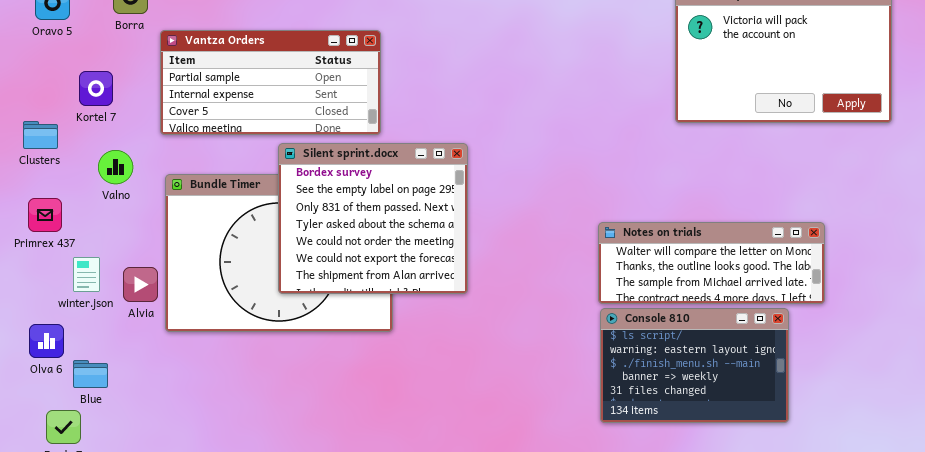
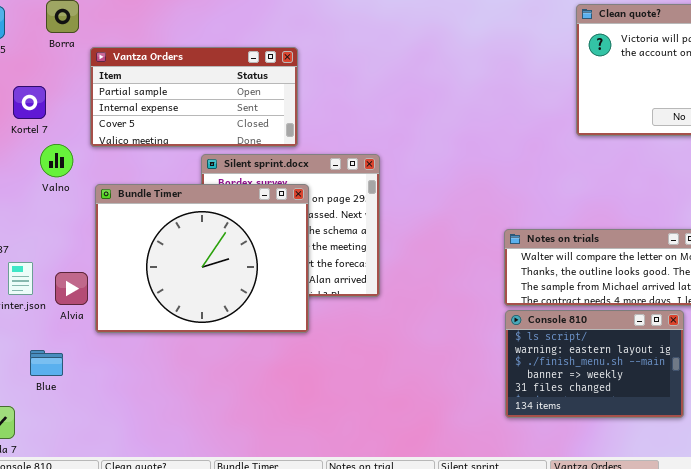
Valno: [98,150,133,184] -> [40,144,73,177], moved
Bundle Timer: [165,174,393,332] -> [95,184,309,333], raised
Blue: [73,360,108,388] -> [30,350,63,376], moved

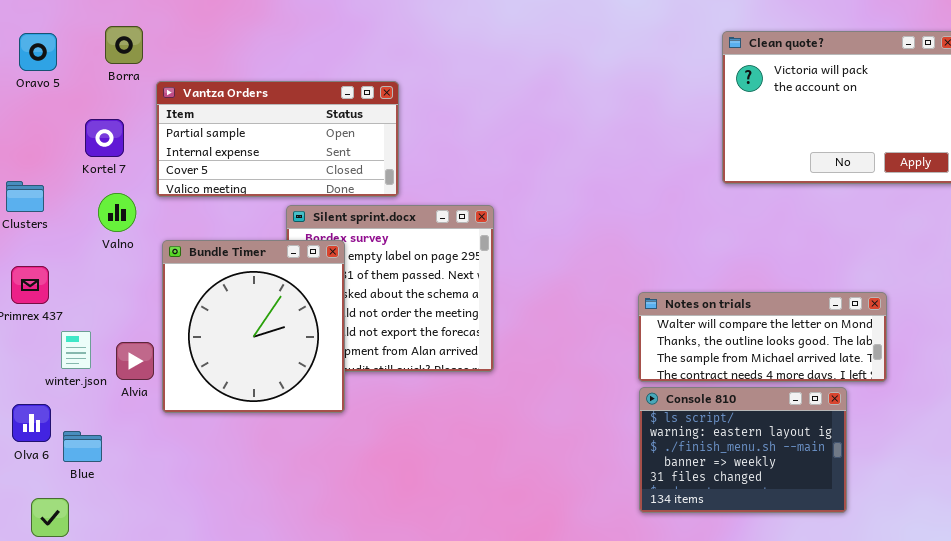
Kortel 7: [13,86,46,119] -> [85,119,124,157], moved
Bundle Timer: [95,184,309,333] -> [162,240,345,413], resized
Blue: [30,350,63,376] -> [63,431,102,462], moved

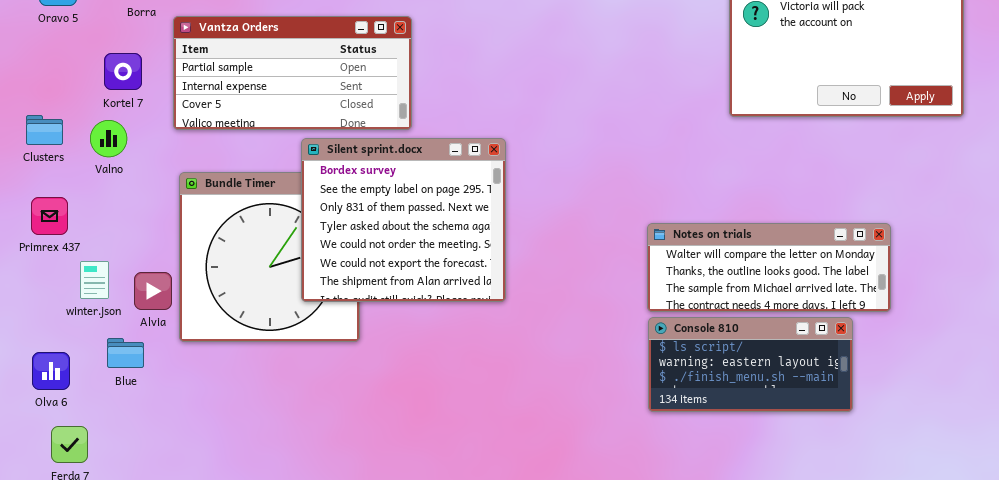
Valno: [98,193,136,232] -> [90,120,127,157], moved
Silent sprint.docx: [286,205,494,372] -> [301,138,506,302], raised
Console 810: [639,387,847,513] -> [648,317,853,412], resized
Olva 6: [12,404,51,442] -> [32,352,70,390], moved
Blue: [63,431,102,462] -> [107,338,144,368], moved

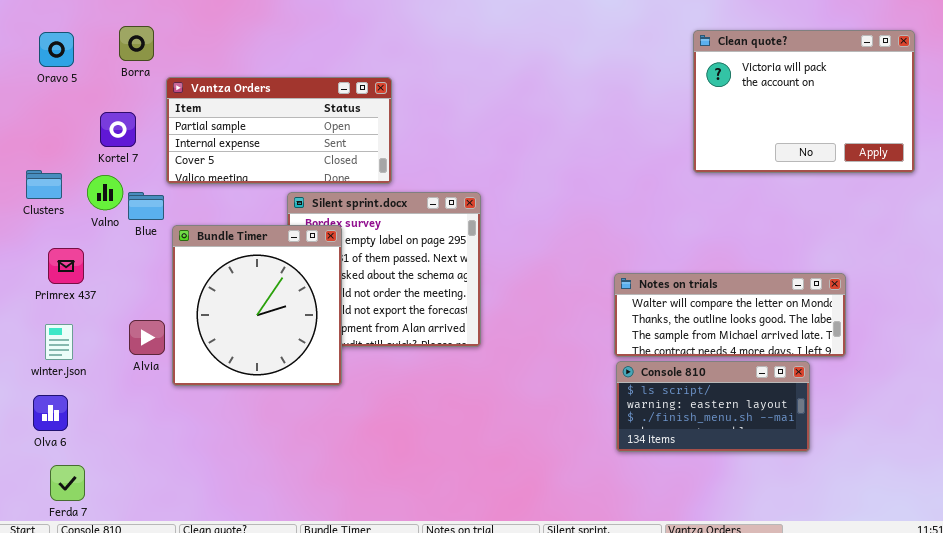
Bundle Timer: [179,172,360,342] -> [172,225,342,386], raised
Primrex 437: [31,197,68,235] -> [48,248,84,284], moved
winter.json: [80,261,109,299] -> [45,324,73,360], moved
Blue: [107,338,144,368] -> [128,192,164,220], moved

